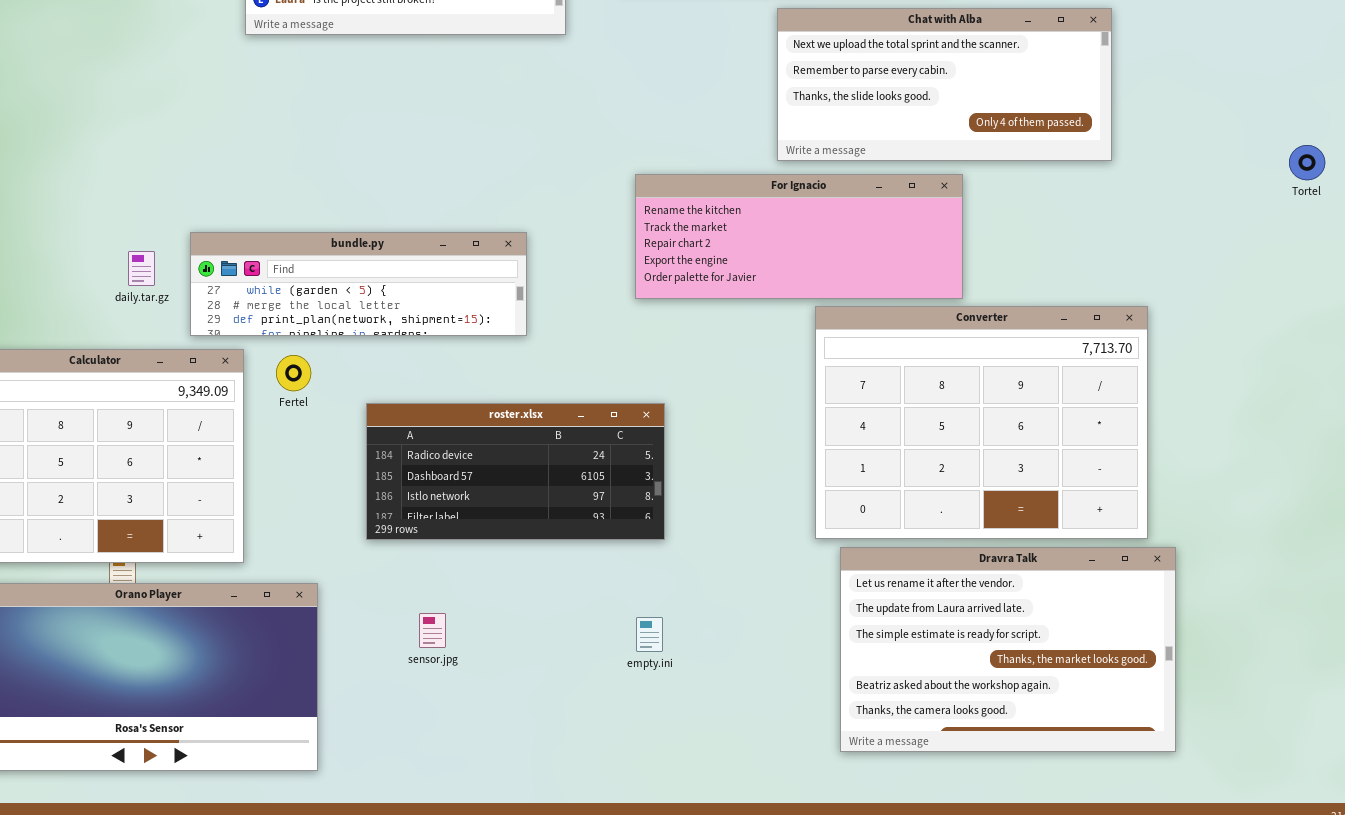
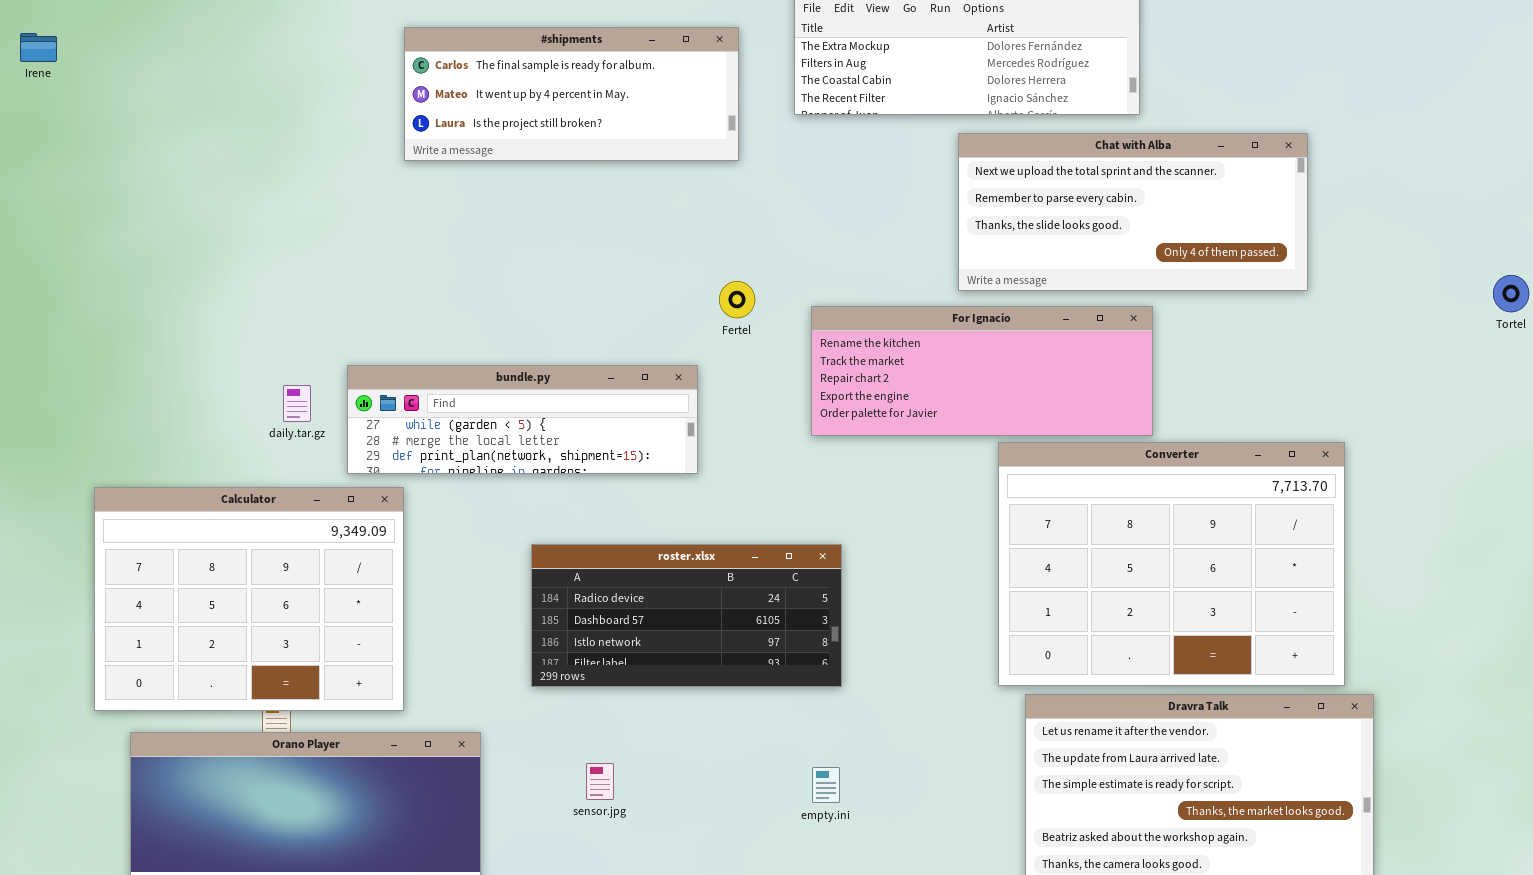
Fertel: [276,355,311,391] -> [719,281,755,318], moved

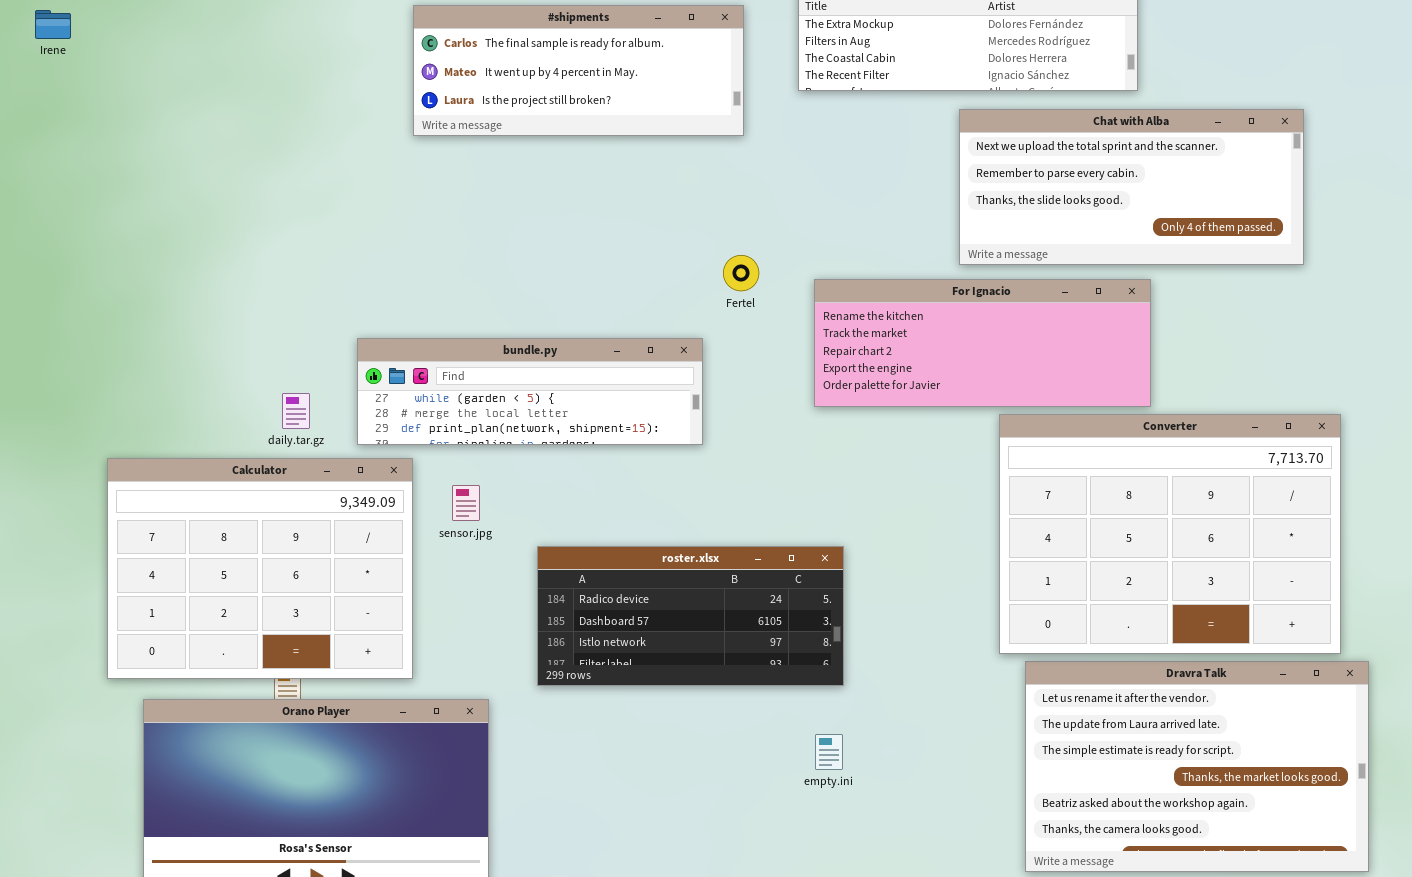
daily.tar.gz: [283,385,311,422] -> [282,393,310,429], moved
roster.xlsx: [531,544,842,687] -> [537,546,844,686], moved
sensor.jpg: [586,763,614,800] -> [452,485,480,521], moved

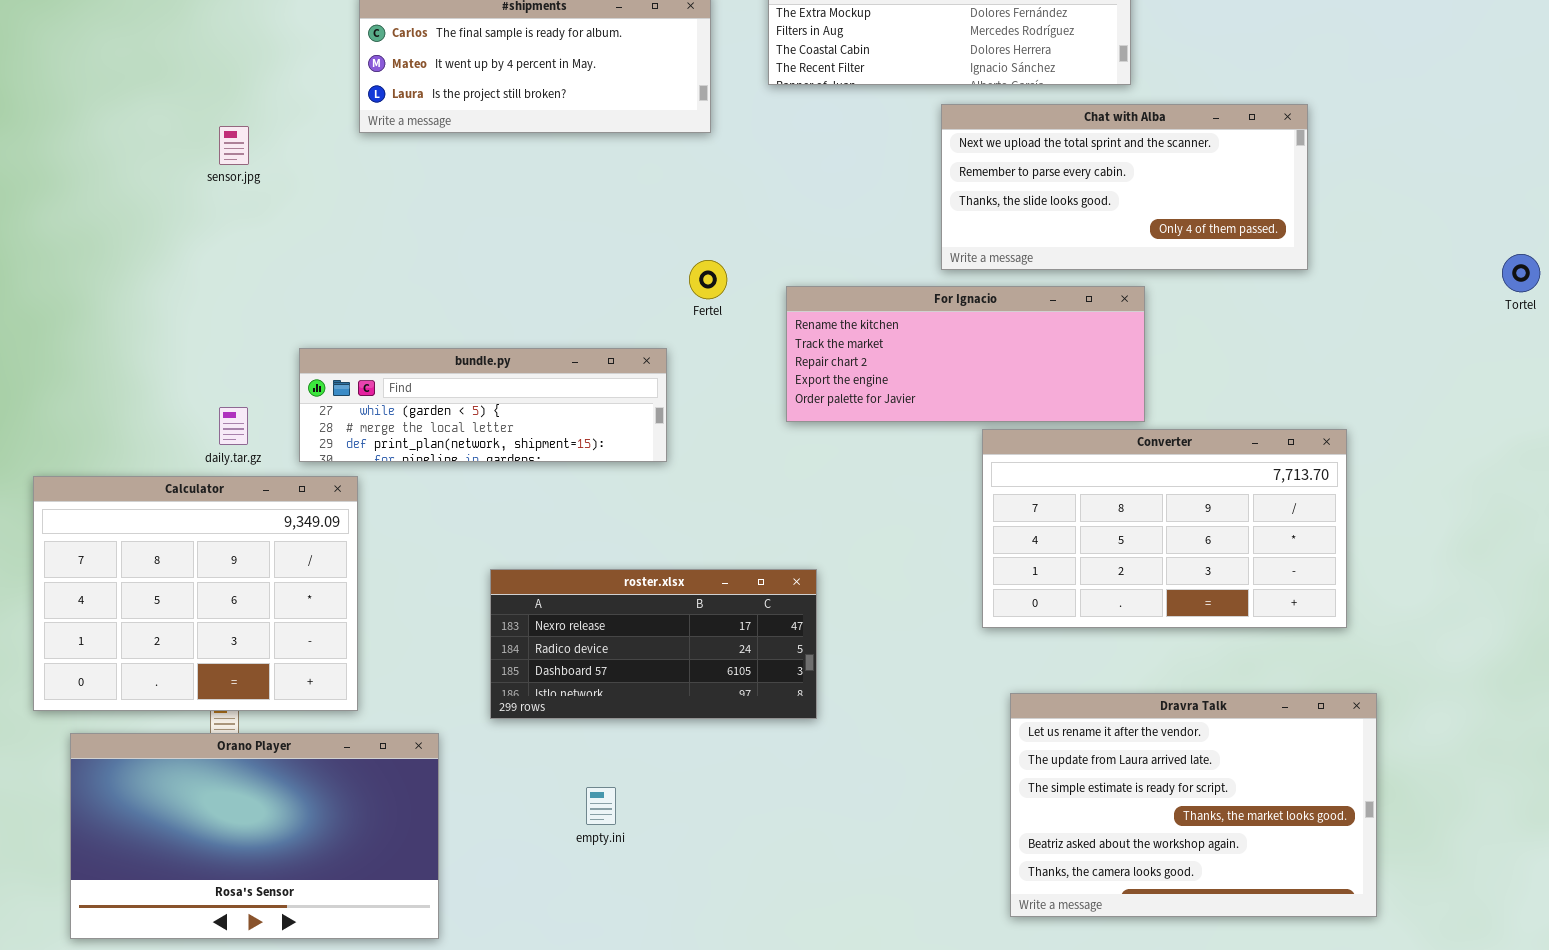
Converter: [999,414,1341,654] -> [982,429,1347,628], resized
sensor.jpg: [452,485,480,521] -> [219,126,249,165], moved
roster.xlsx: [537,546,844,686] -> [490,569,817,719], scrolled up 1 row
empty.ini: [815,734,843,770] -> [586,787,616,825], moved

